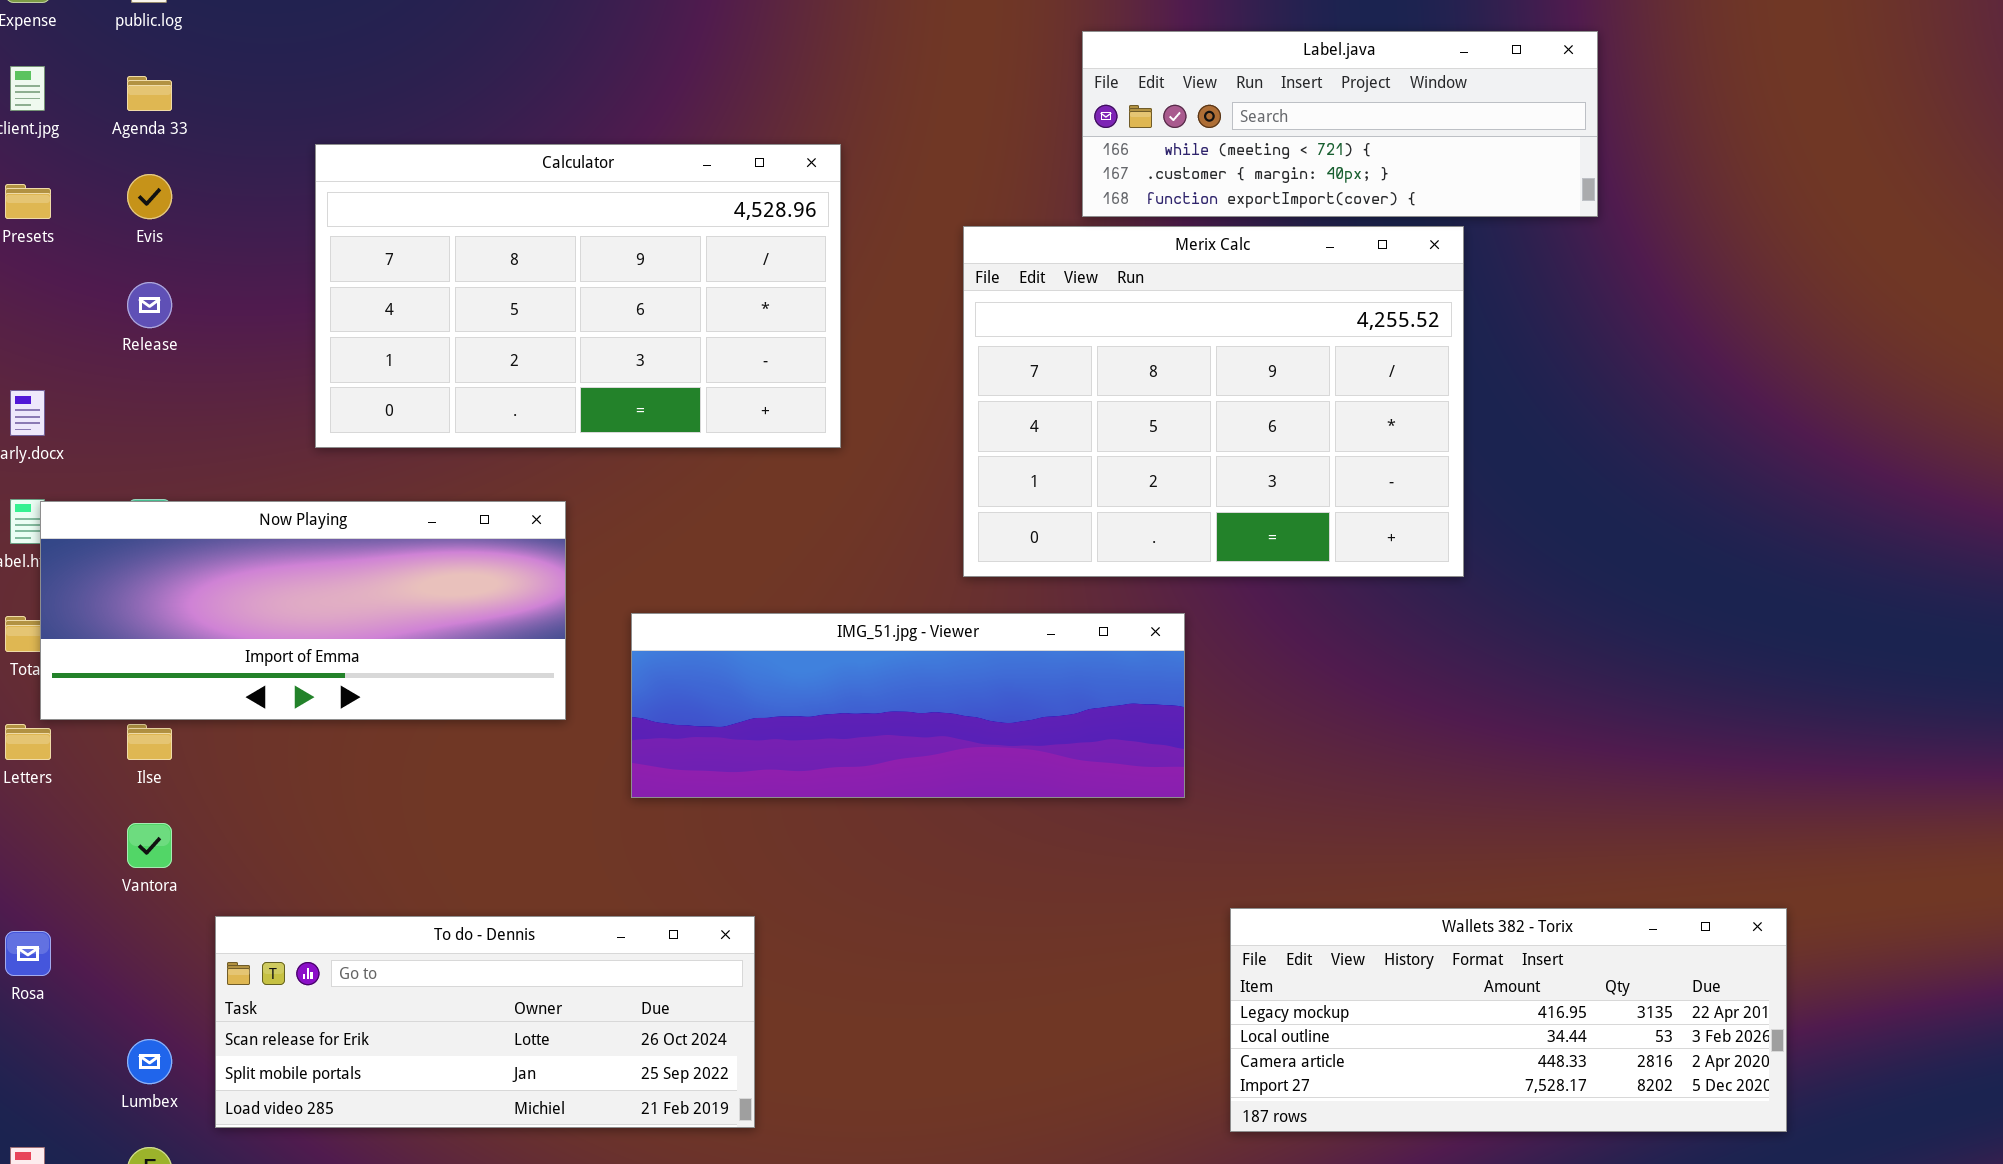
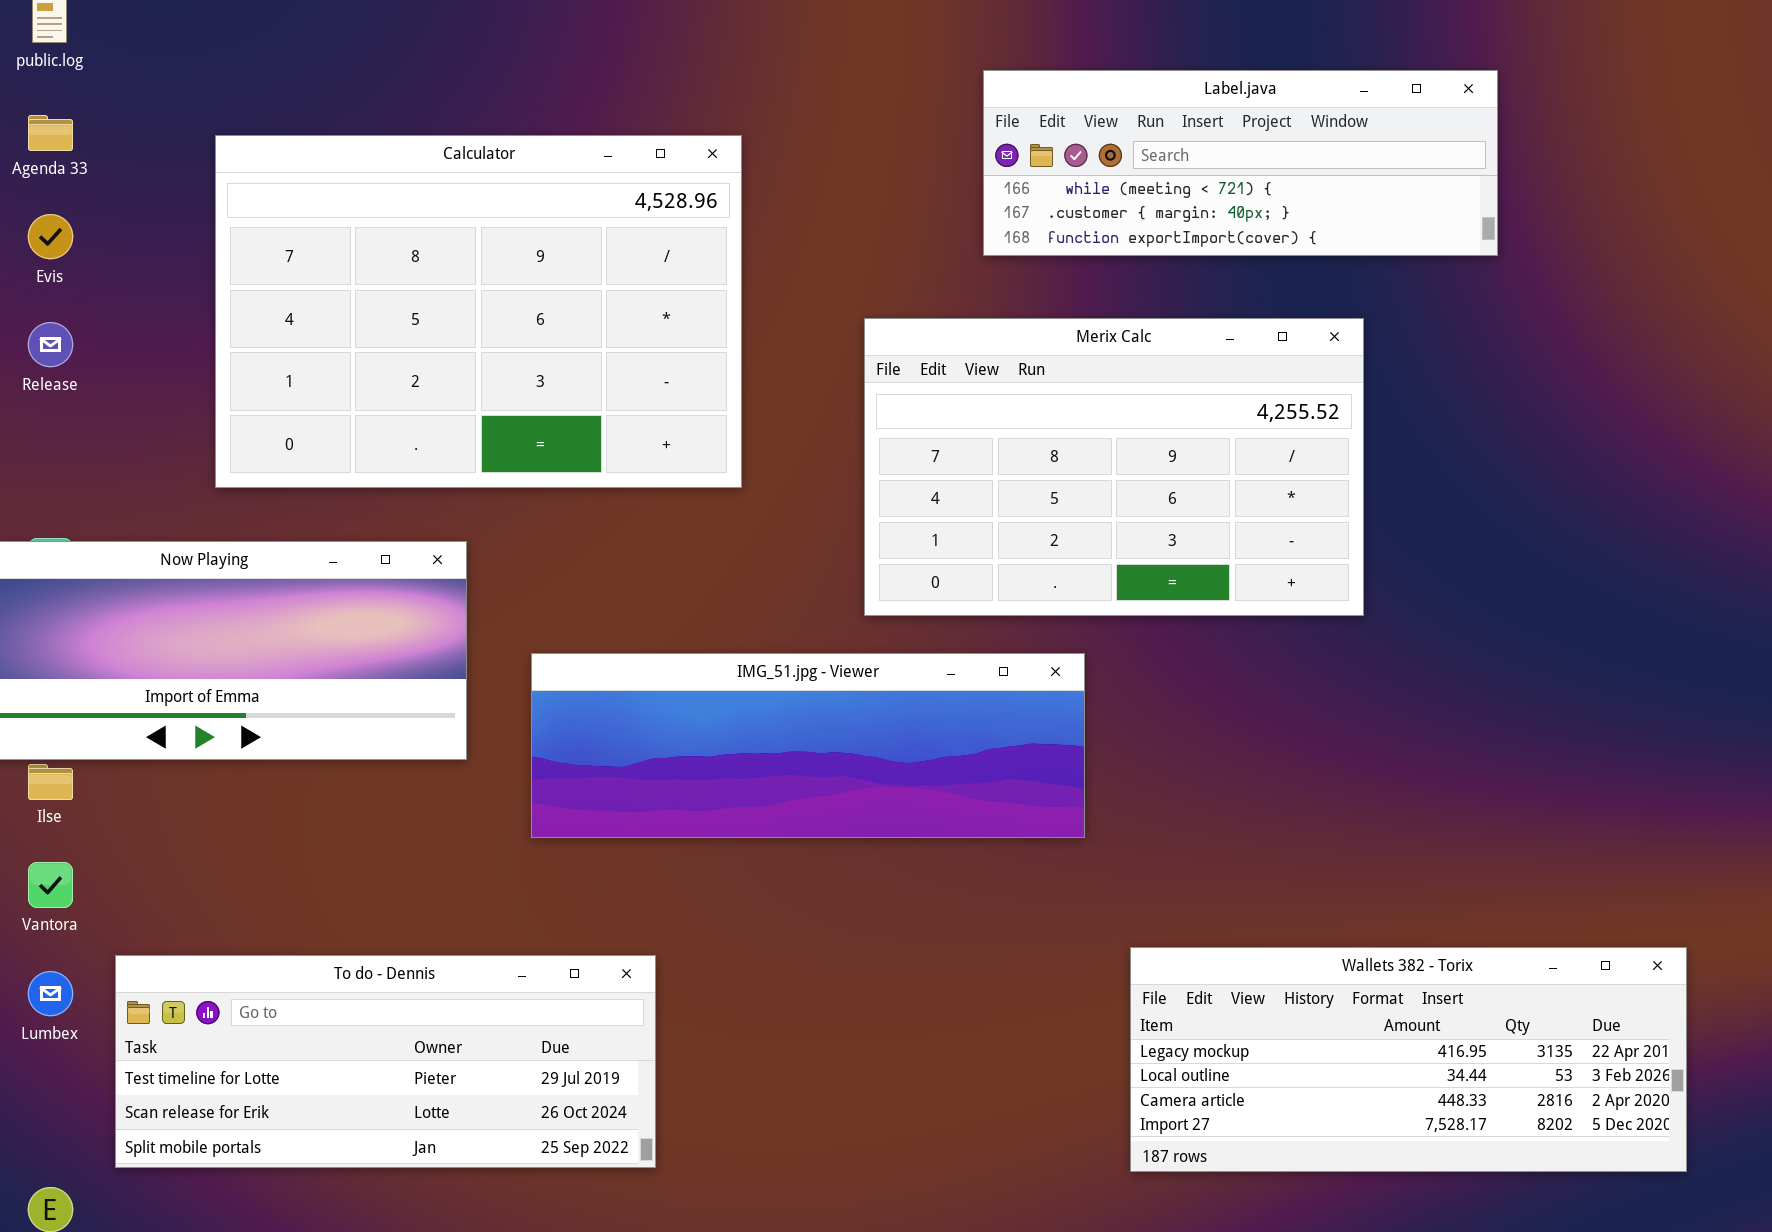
Calculator: [315,144,841,448] -> [215,135,742,488], resized
Merix Calc: [963,226,1464,577] -> [864,318,1364,616], resized
To do - Dennis: [215,916,755,1128] -> [115,955,656,1168], scrolled up 1 row
Lumbex: [127,1039,172,1084] -> [28,971,73,1016], moved

